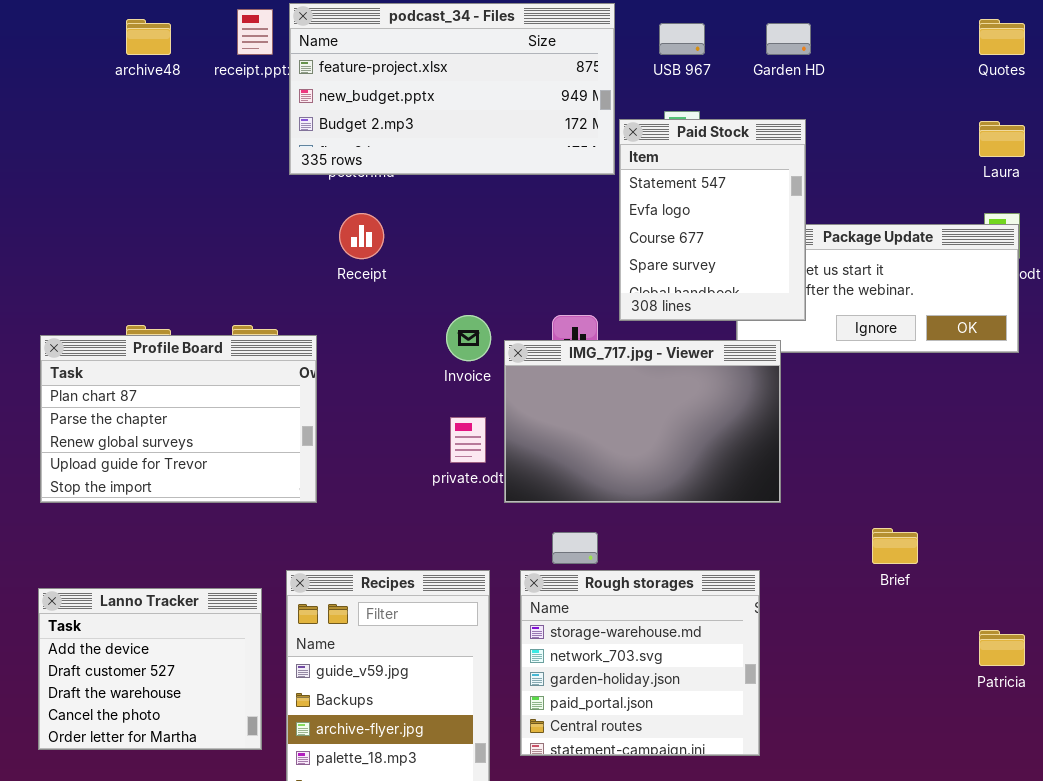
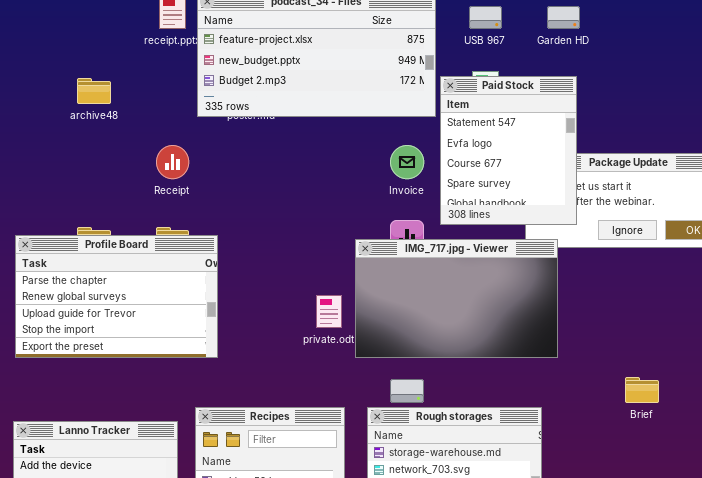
archive48: [126,19,171,55] -> [77,78,111,104], moved
Receipt: [339,213,384,259] -> [156,145,189,179], moved
Invoice: [446,315,491,361] -> [390,145,424,179], moved
Profile Board: [40,335,317,503] -> [15,235,218,358], scrolled down 1 row

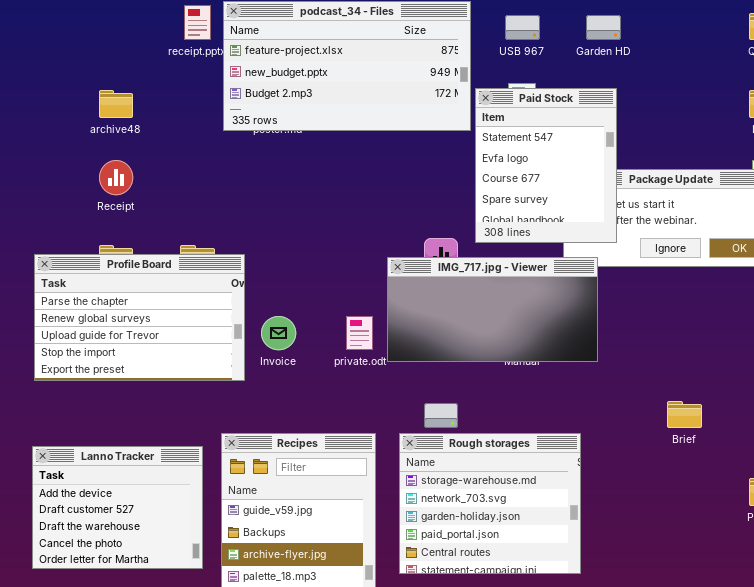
Receipt: [156,145,189,179] -> [99,160,133,195], moved
Invoice: [390,145,424,179] -> [261,316,296,350], moved
IMG_717.jpg - Viewer: [355,239,558,358] -> [387,257,598,362], resized

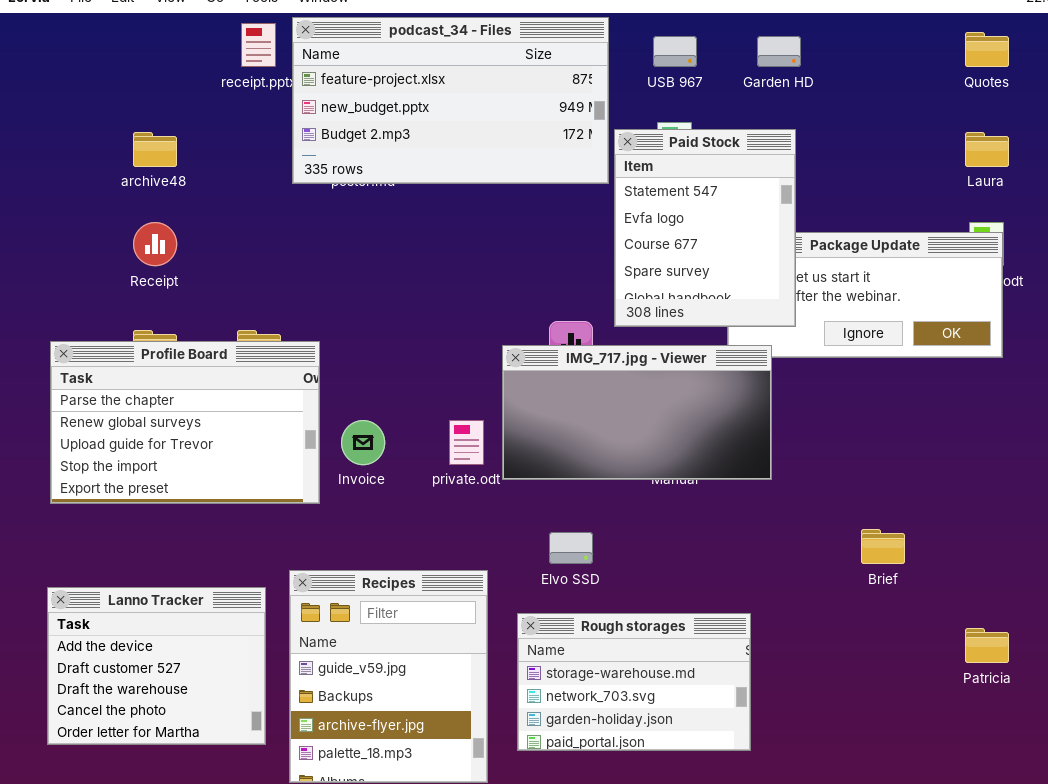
Rough storages: [399,433,581,574] -> [517,613,751,751], resized

